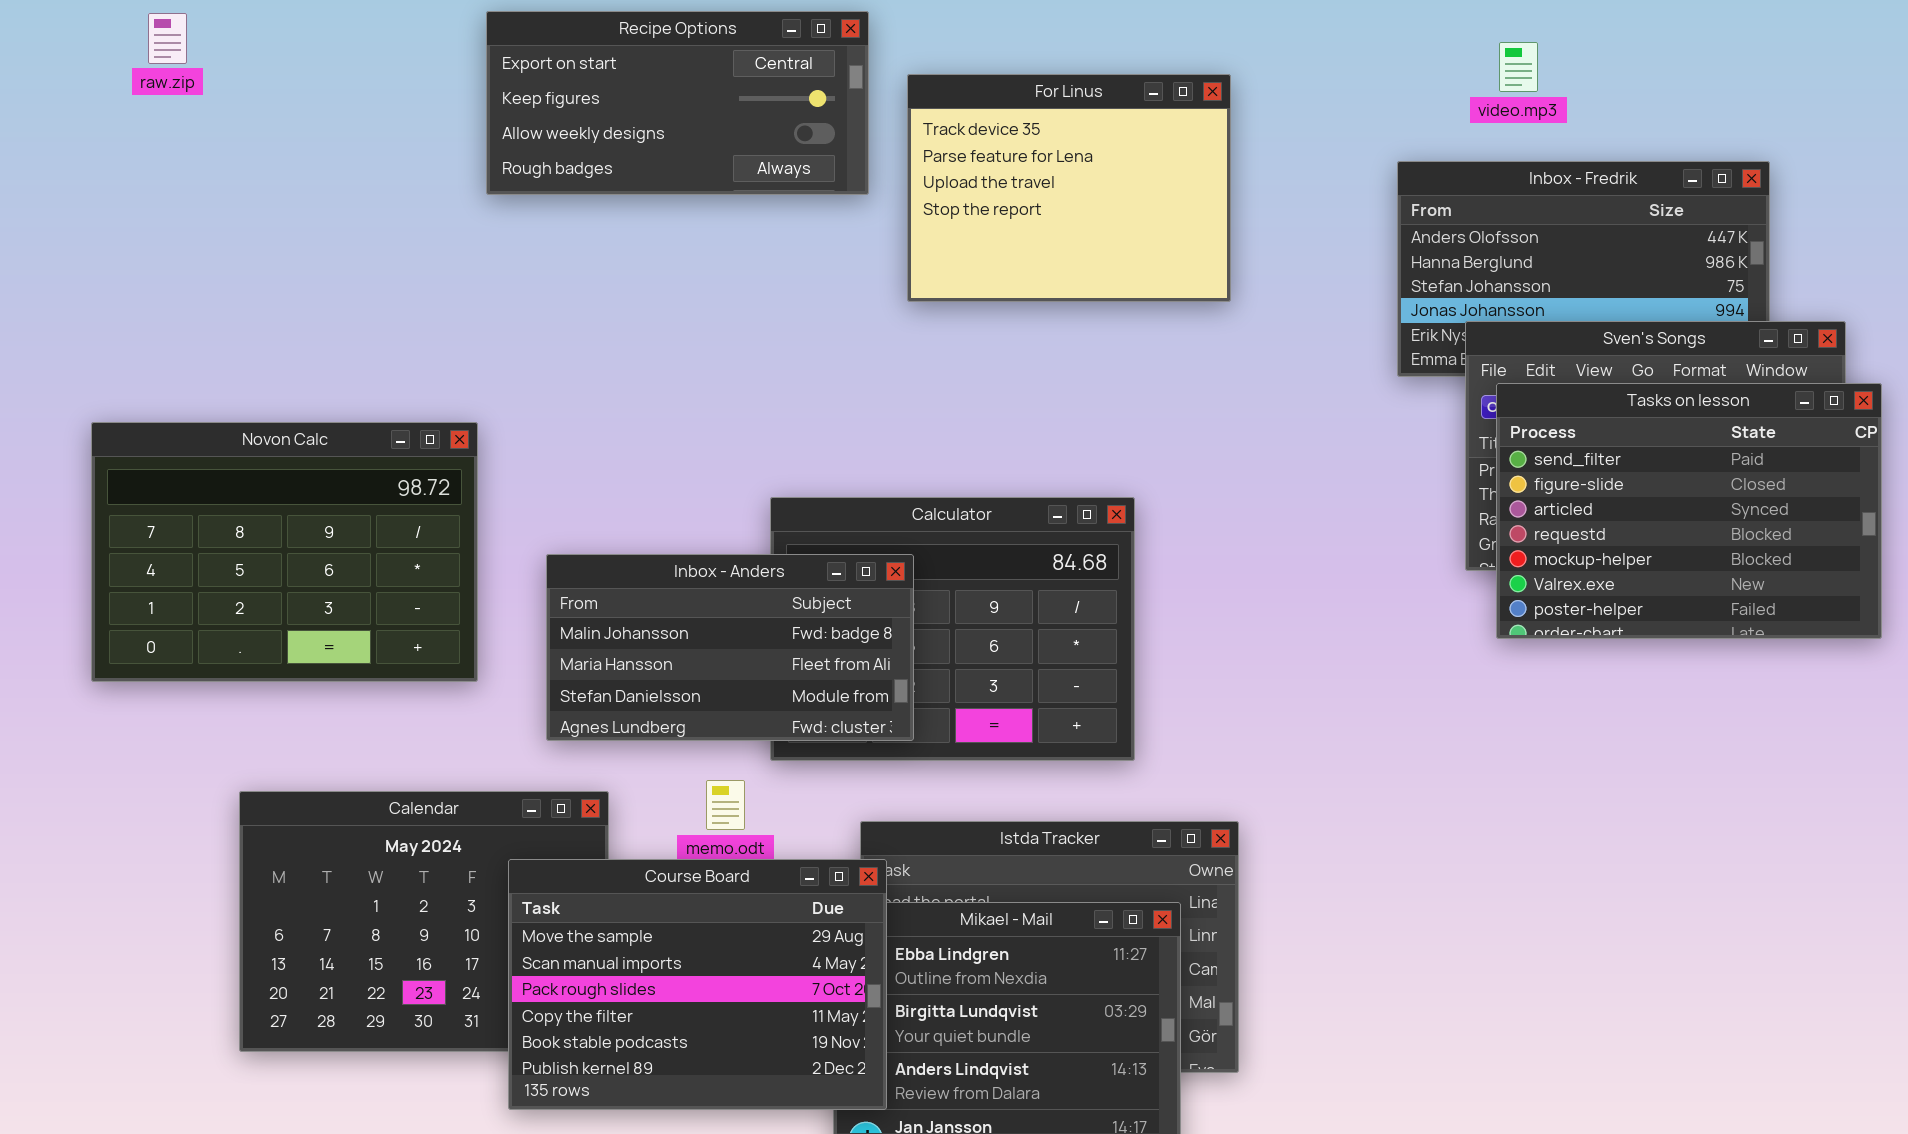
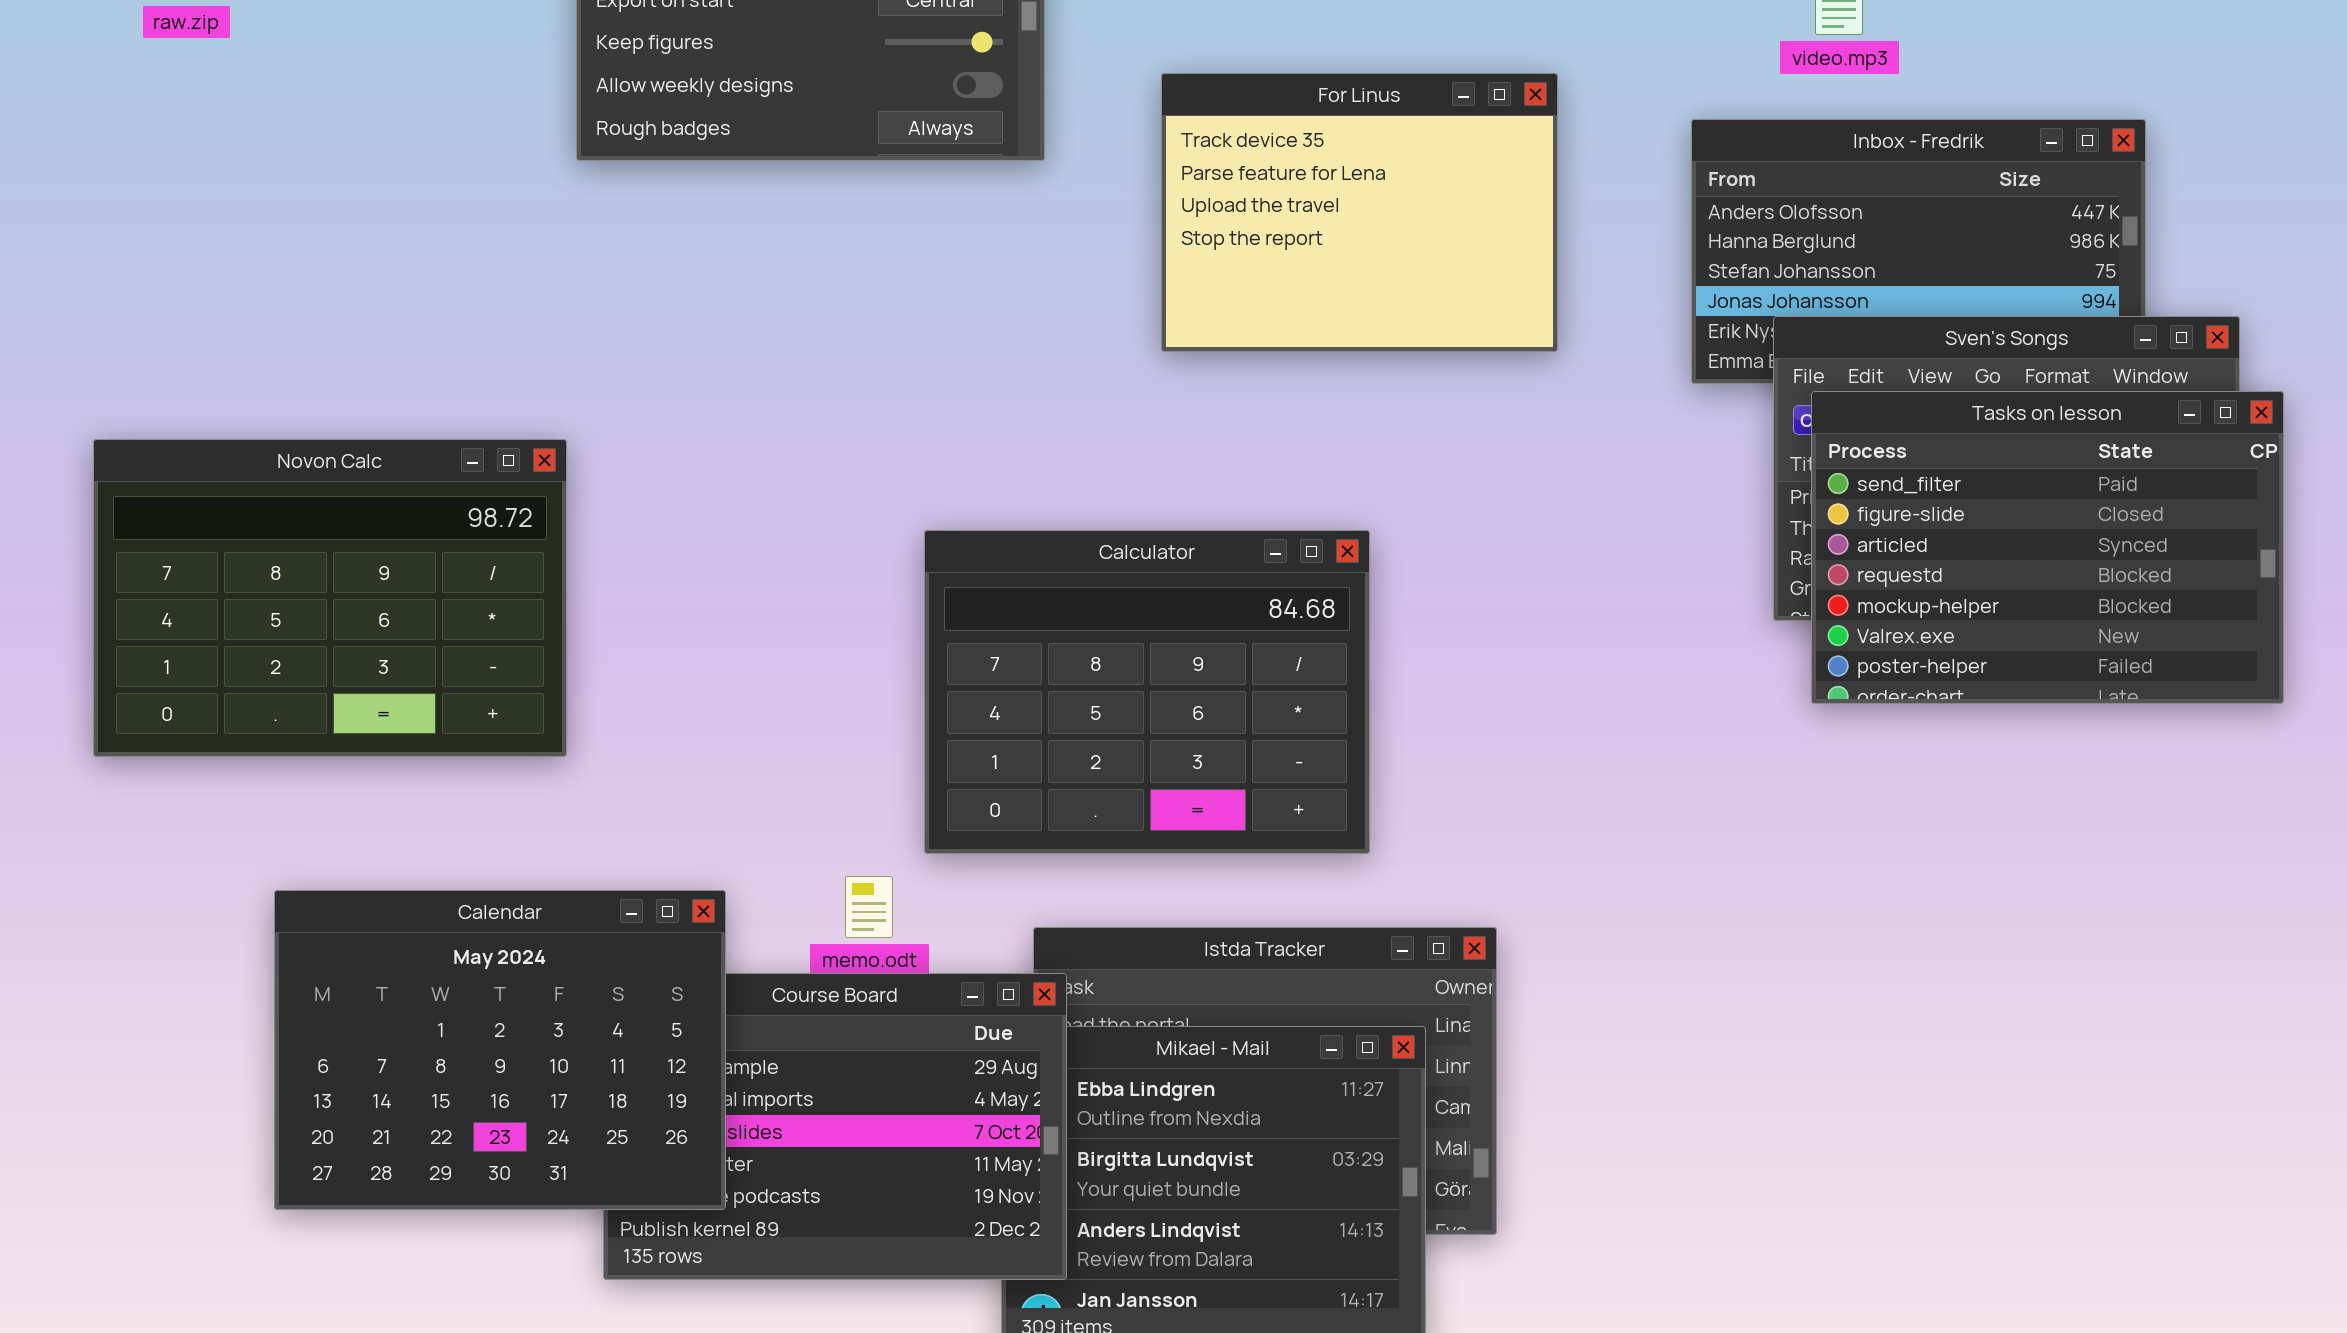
For Linus: [907,74,1231,302] -> [1161,73,1558,352], moved
Inbox - Anders: [546,554,914,741] -> none, closed
Calendar: [239,791,609,1052] -> [274,890,726,1210], raised

